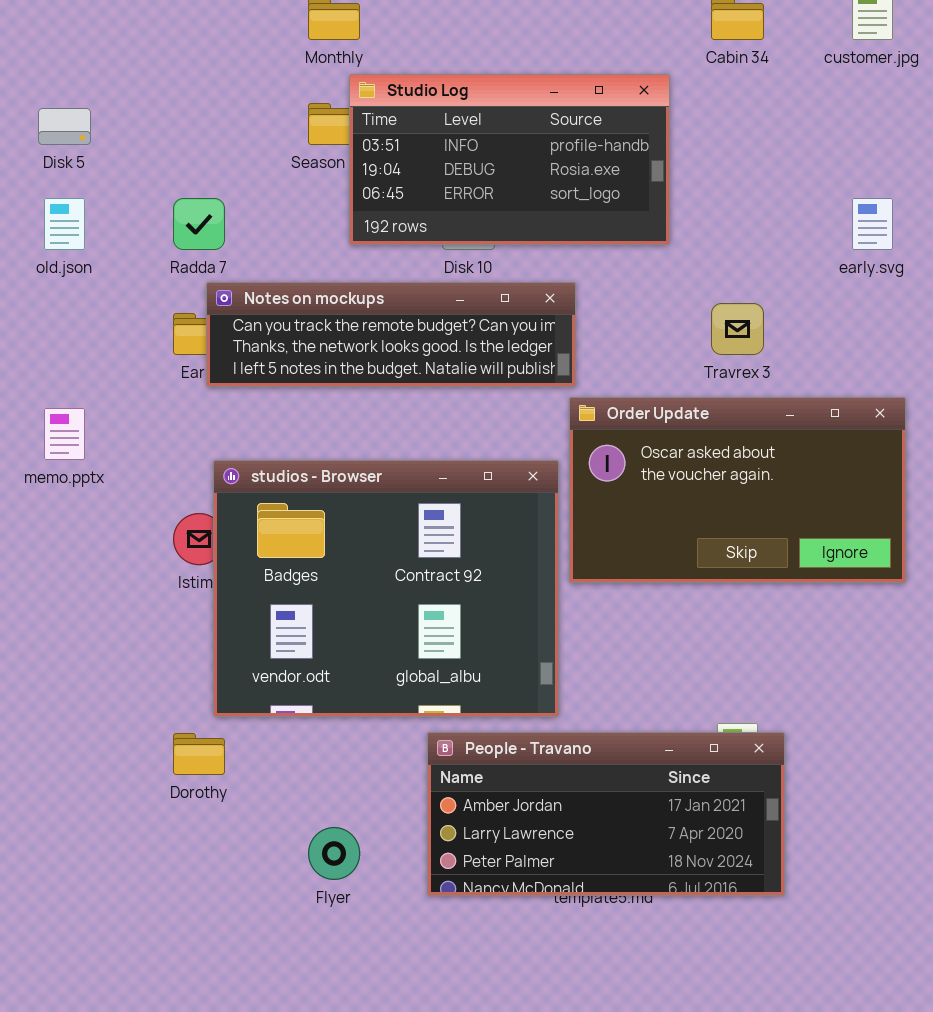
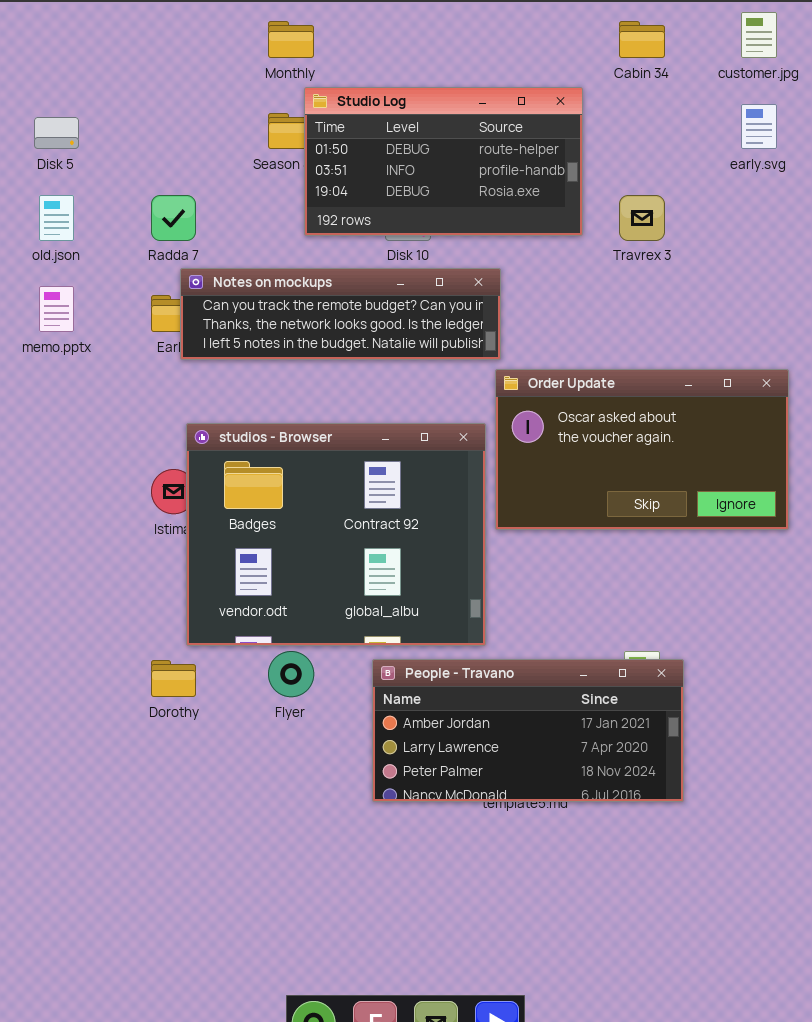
Studio Log: [349,74,670,245] -> [304,87,583,236], scrolled up 1 row
early.svg: [852,198,893,250] -> [741,104,777,149], moved
Travrex 3: [711,303,764,355] -> [619,195,665,241], moved
memo.pptx: [44,408,85,460] -> [39,286,74,332], moved
Flyer: [308,827,360,880] -> [268,651,314,697], moved

